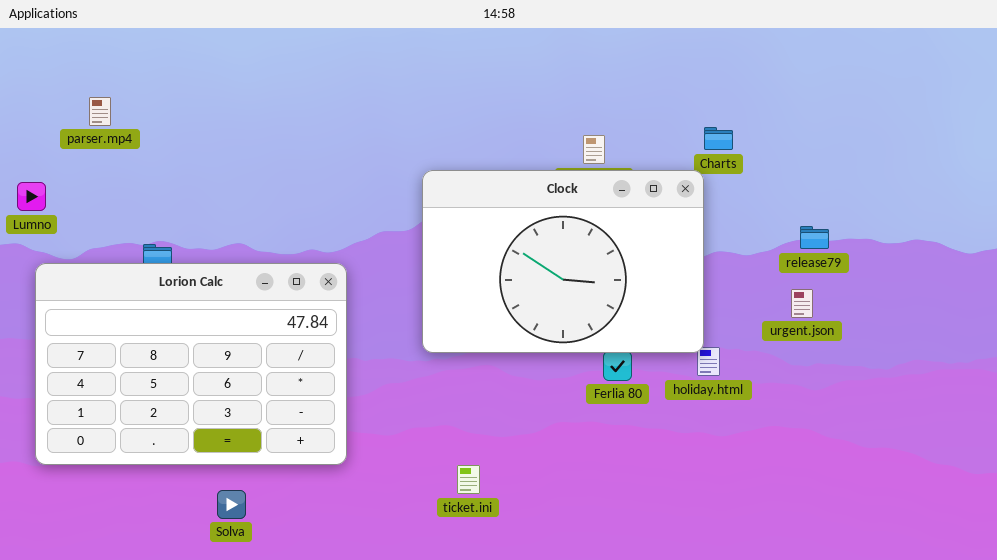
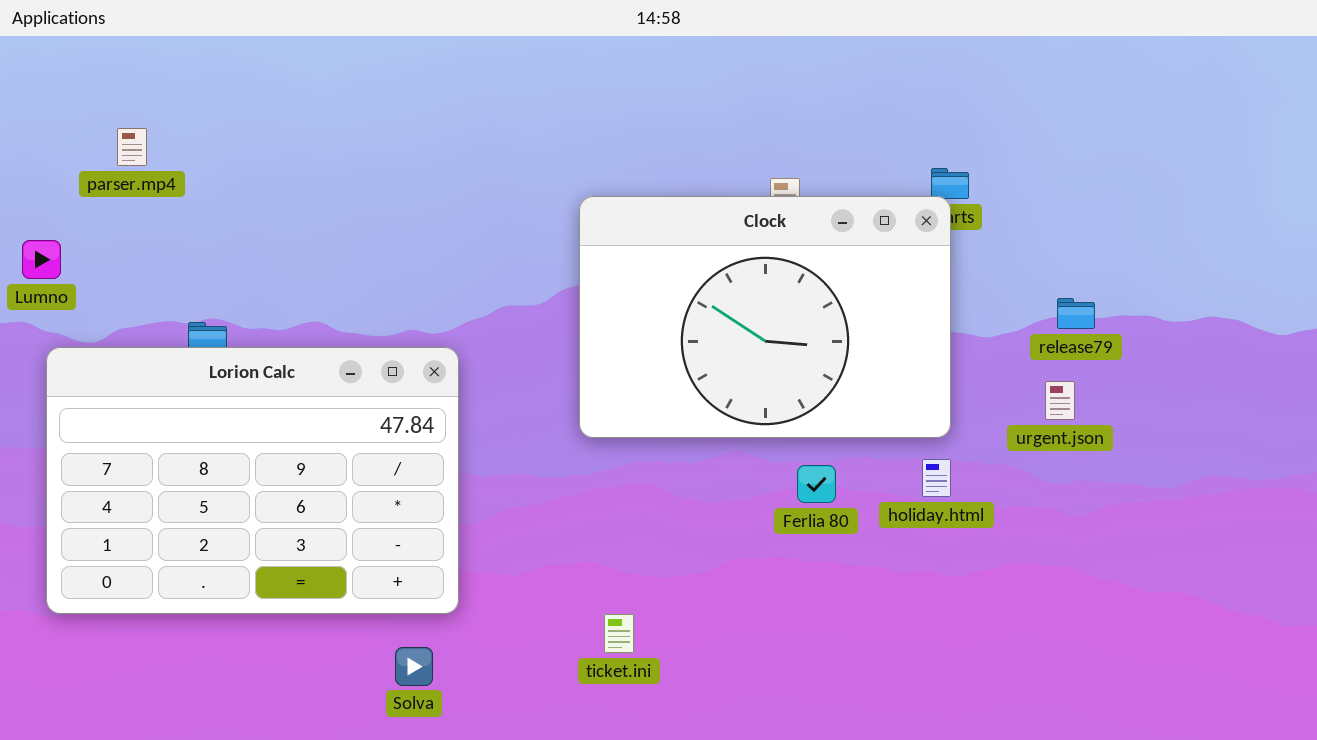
Clock: [422,170,704,353] -> [579,196,951,438], moved
Solva: [217,490,246,519] -> [395,647,433,686], moved

